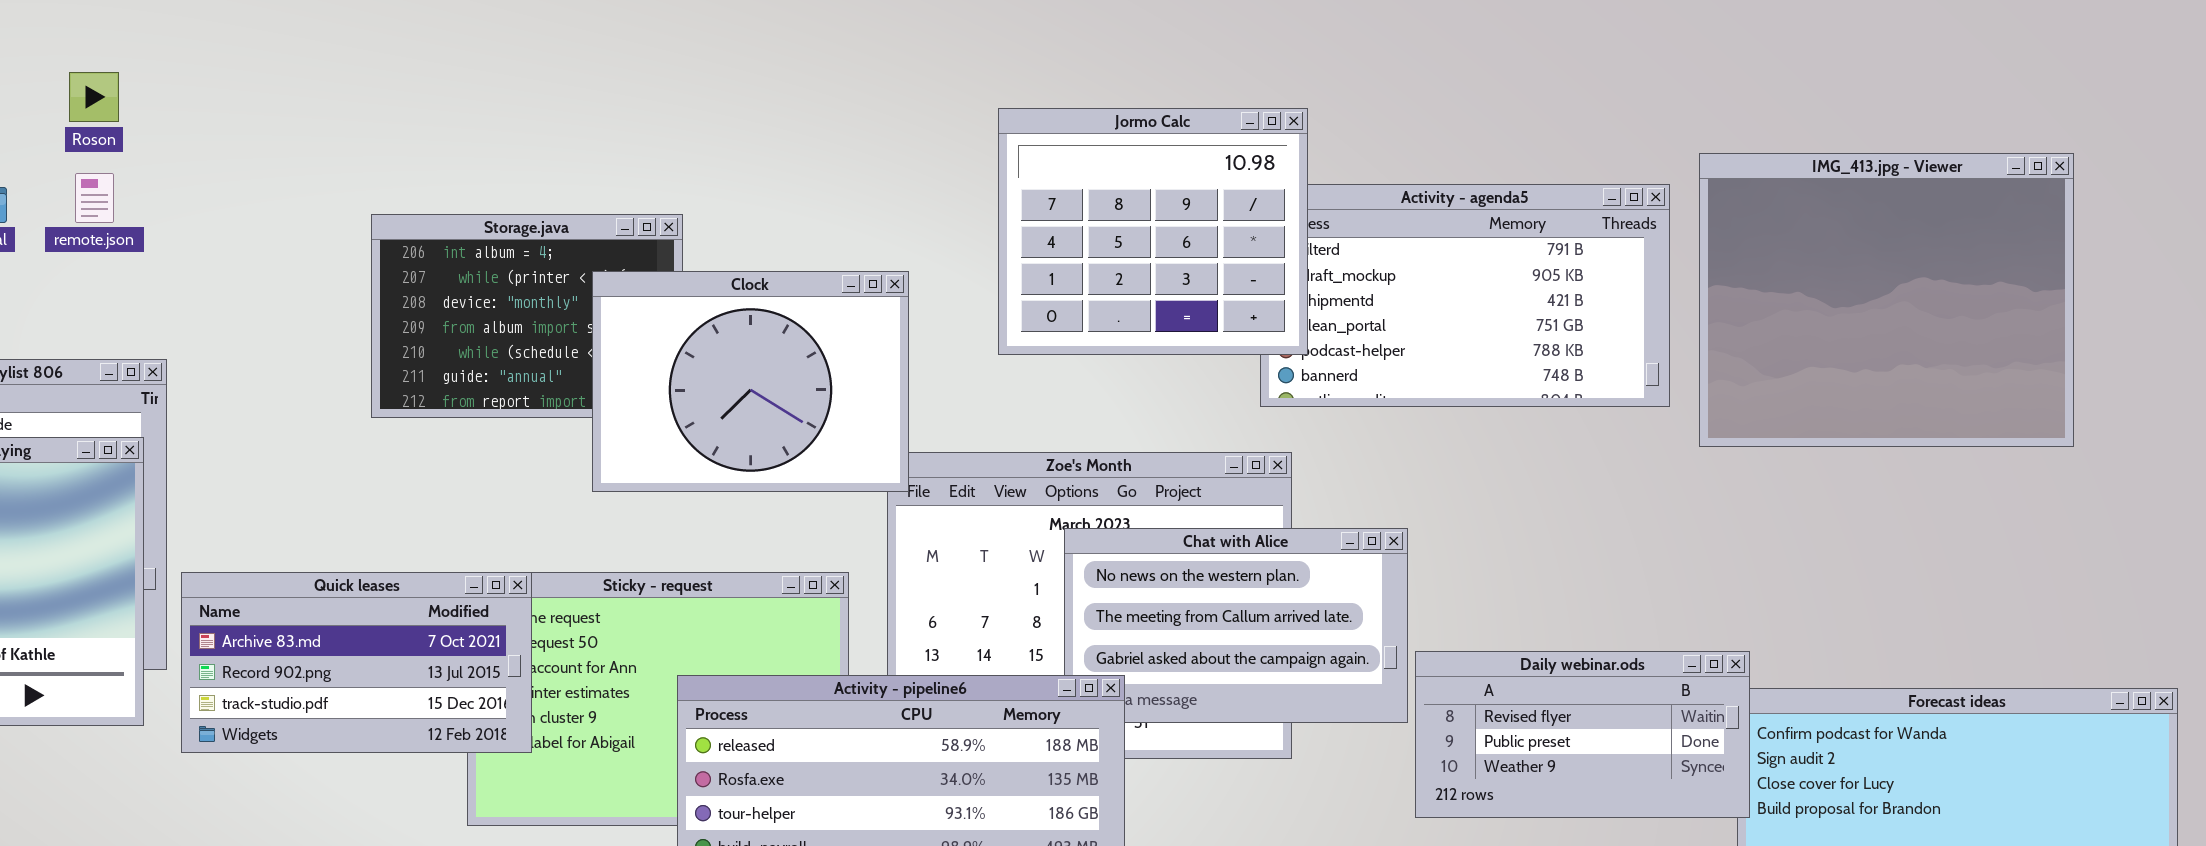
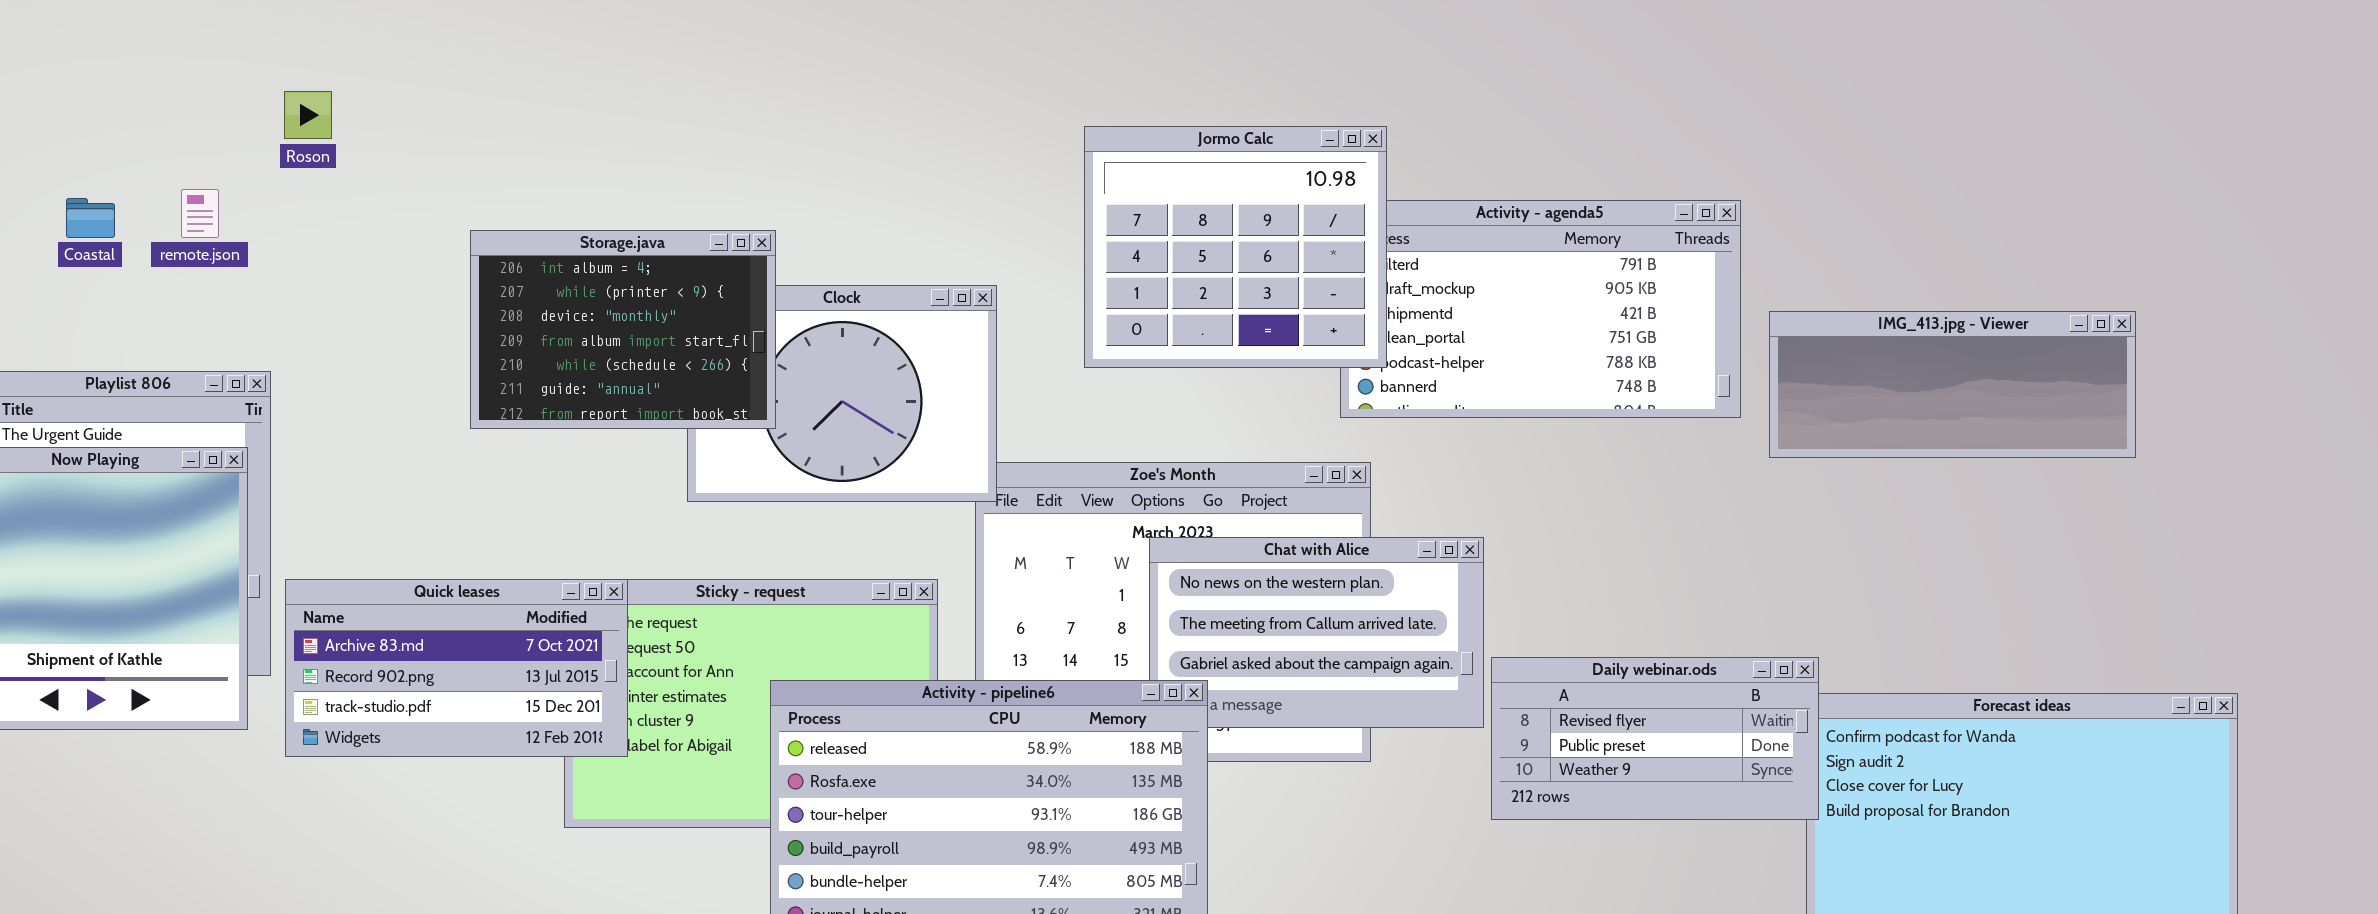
Roson: [69,72,119,122] -> [284,91,332,139], moved
IMG_413.jpg - Viewer: [1699,153,2074,447] -> [1769,311,2136,458], resized
Storage.java: [371,214,683,418] -> [470,230,776,429], raised

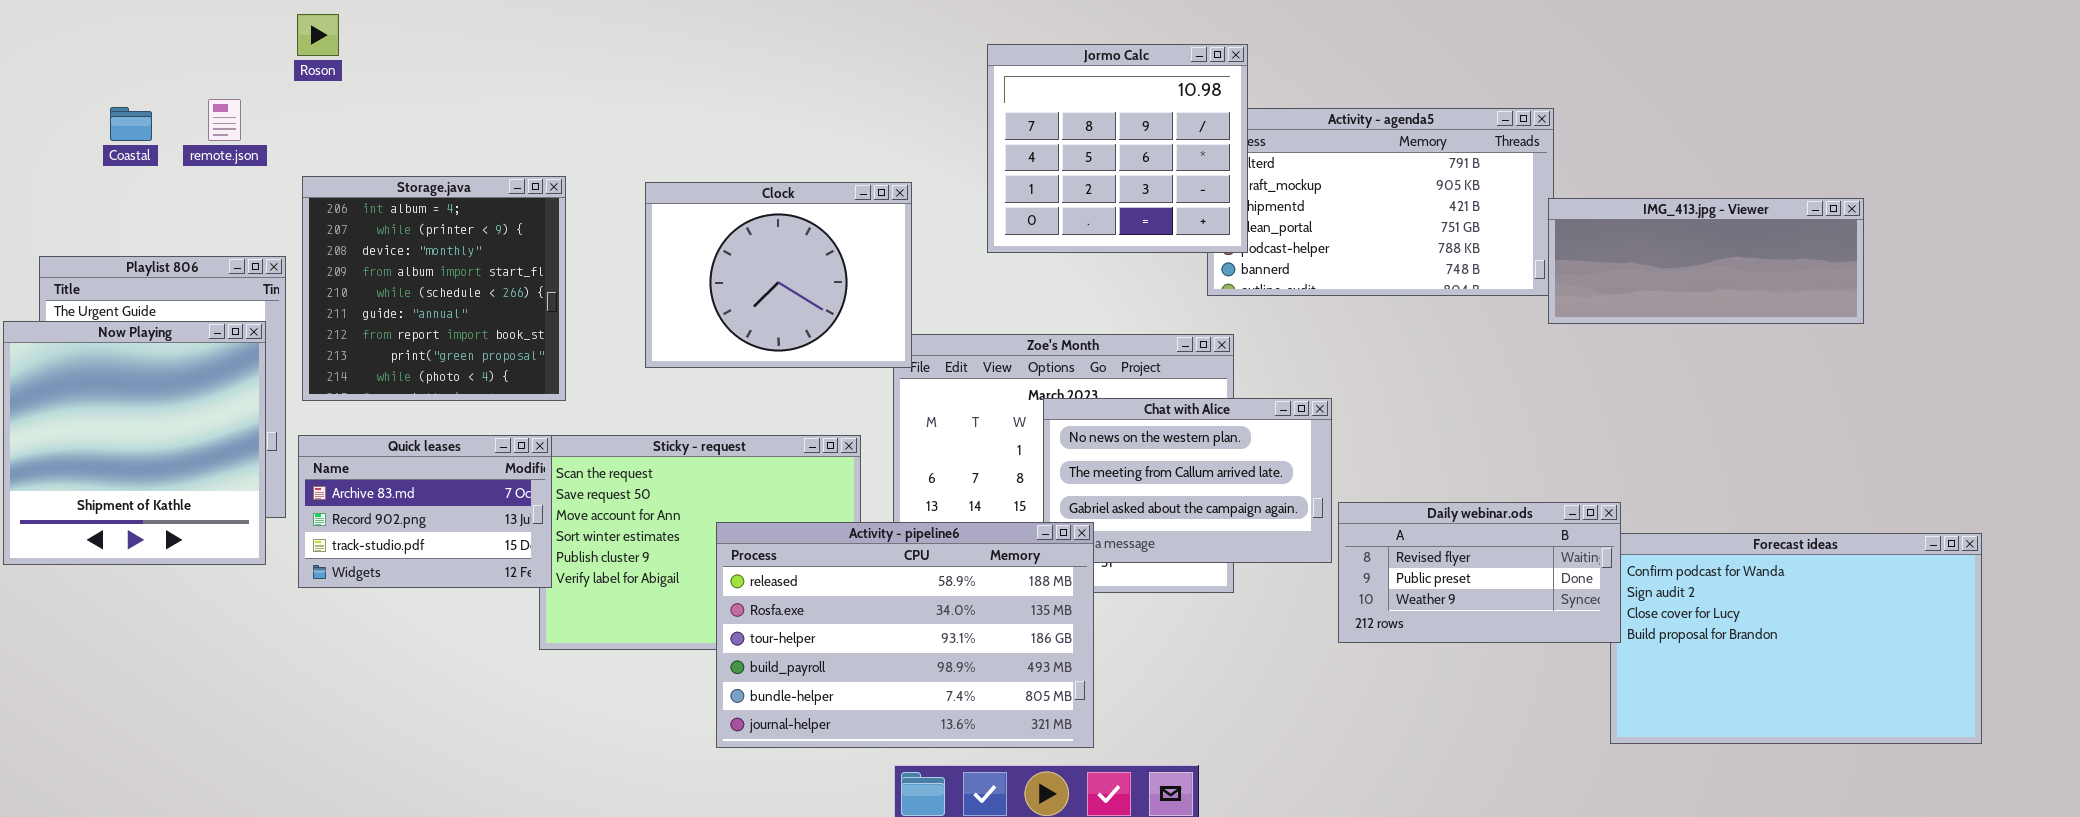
Storage.java: [470,230,776,429] -> [302,176,566,401], moved, resized
IMG_413.jpg - Viewer: [1769,311,2136,458] -> [1548,198,1864,324], moved
Quick leases: [285,579,628,757] -> [298,435,552,588], resized

